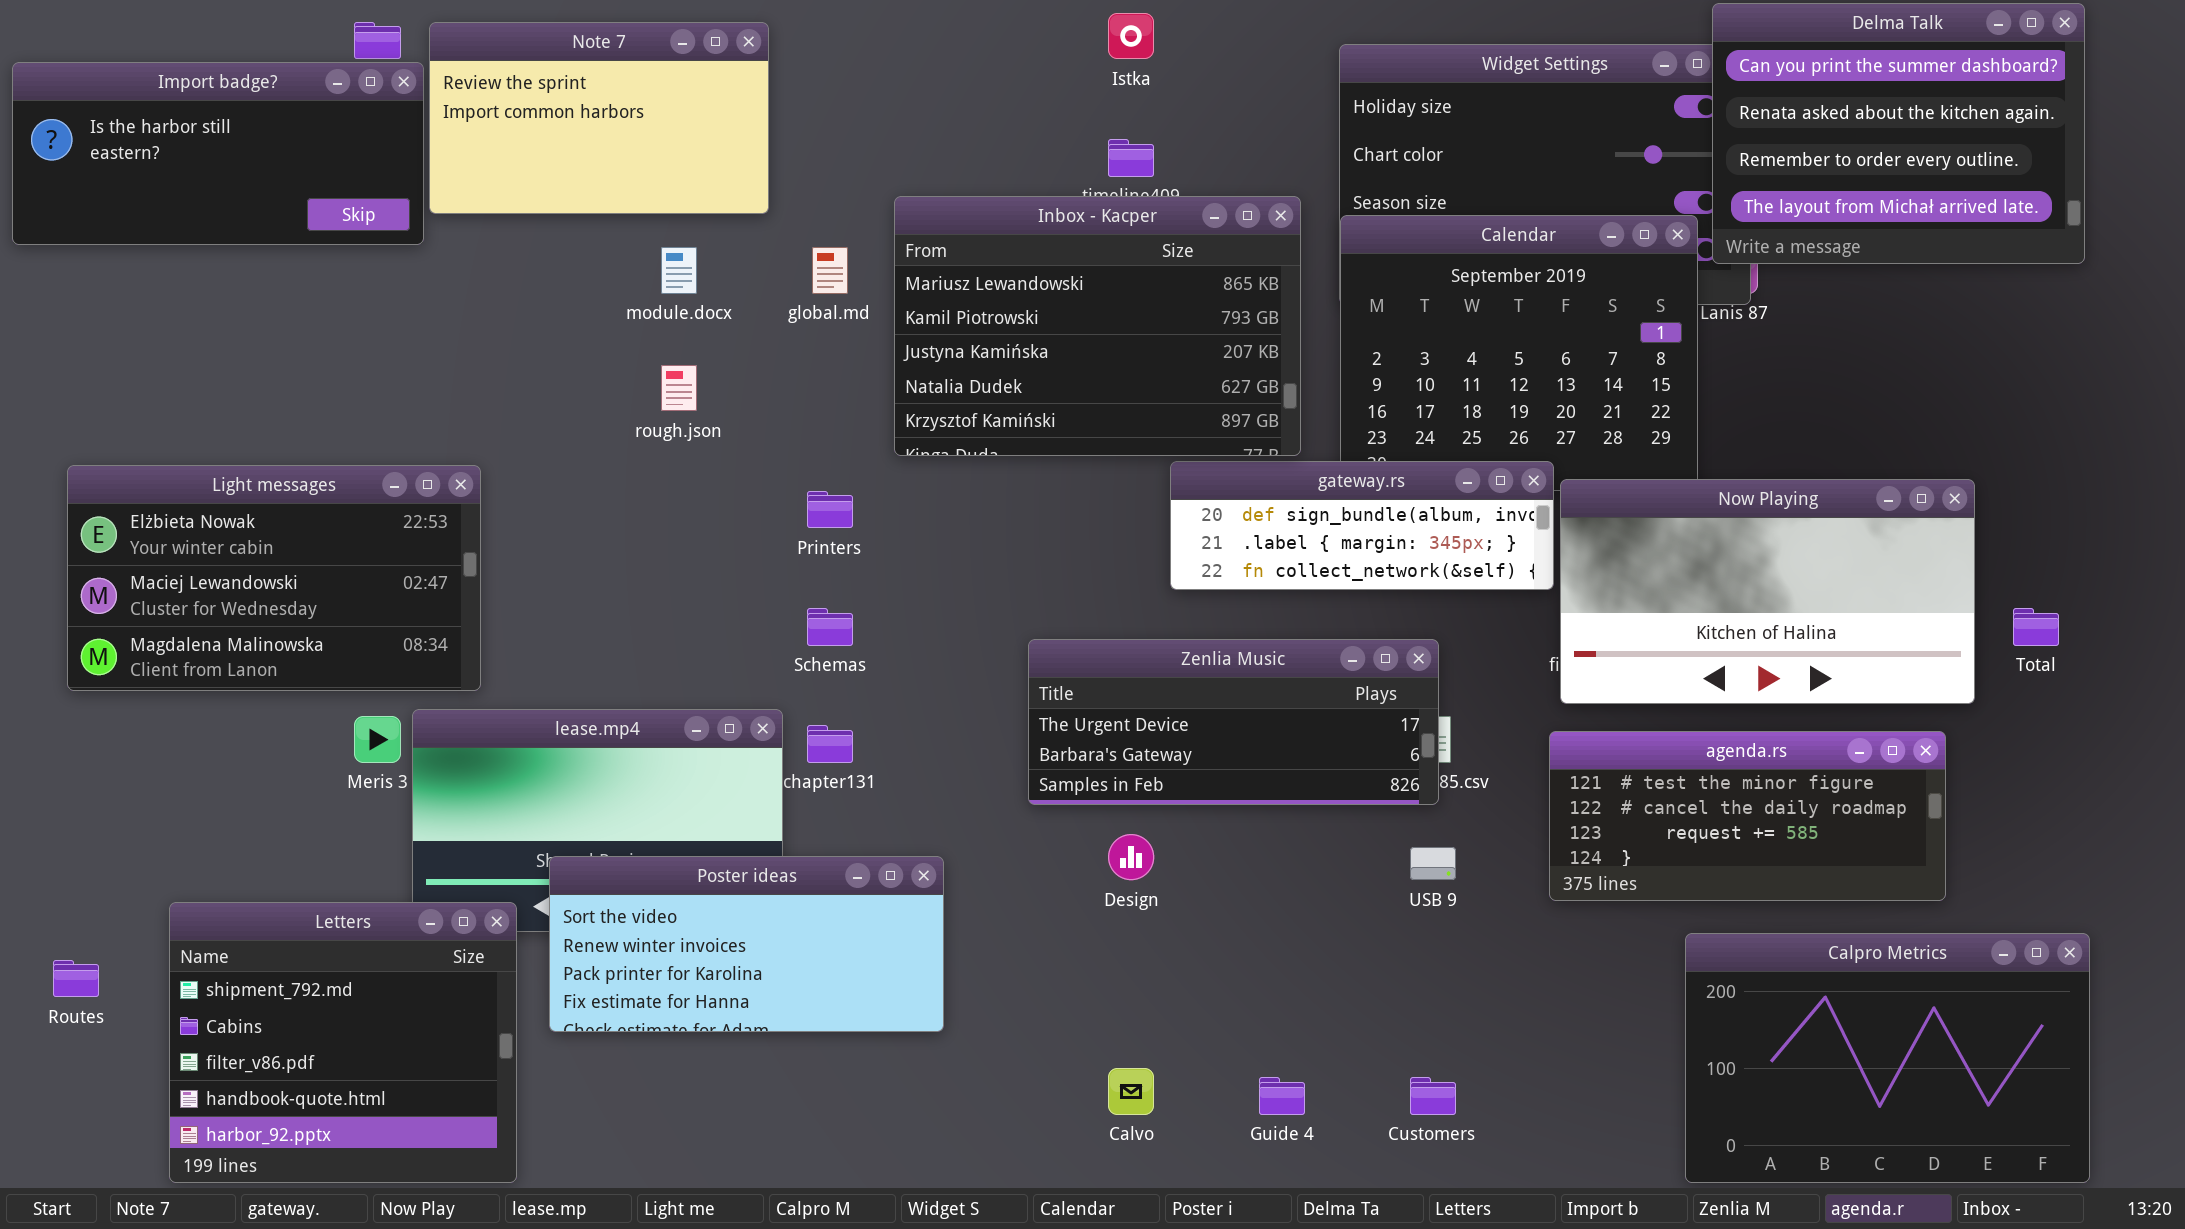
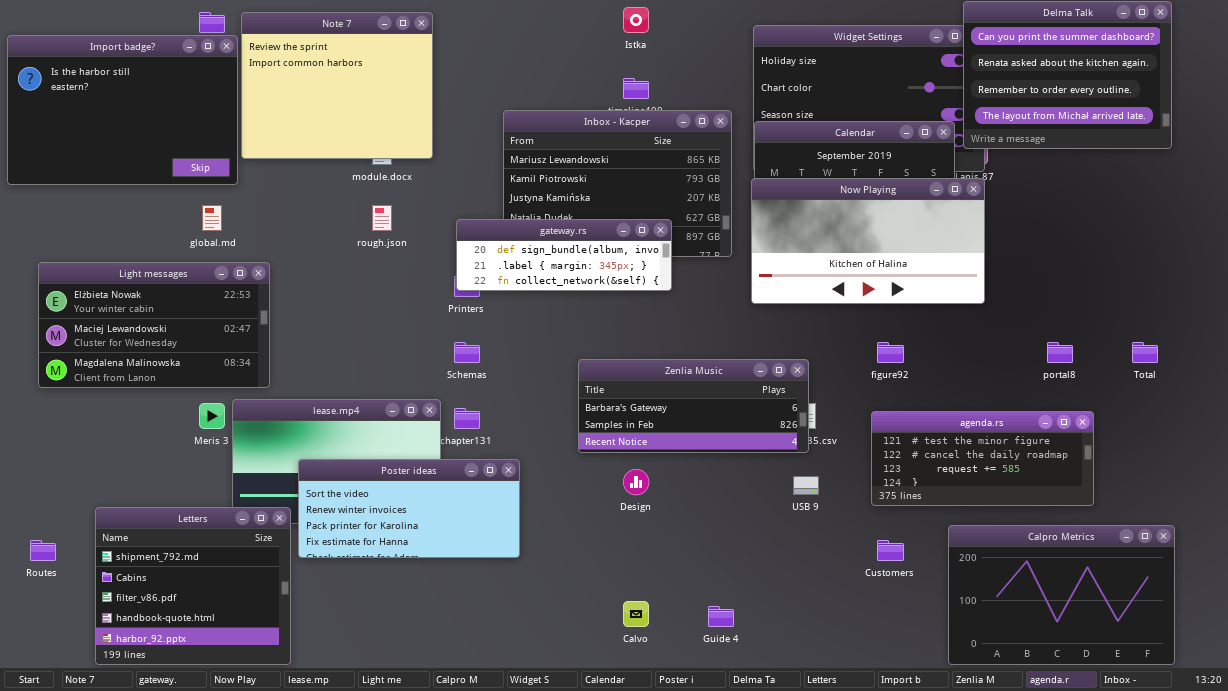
Note 7: [429,22,769,214] -> [241,12,433,159], resized
Import badge?: [12,62,424,245] -> [7,35,238,185], resized
global.md: [812,247,848,294] -> [202,205,222,231], moved
gateway.rs: [1170,461,1554,590] -> [456,219,672,291], moved
Now Playing: [1560,479,1975,704] -> [751,178,985,304], moved
Zenlia Music: [1028,639,1439,805] -> [578,359,809,453], scrolled down 1 row
Poster ideas: [549,856,944,1032] -> [298,459,520,558], moved
Customers: [1410,1077,1456,1115] -> [877,540,904,561], moved

